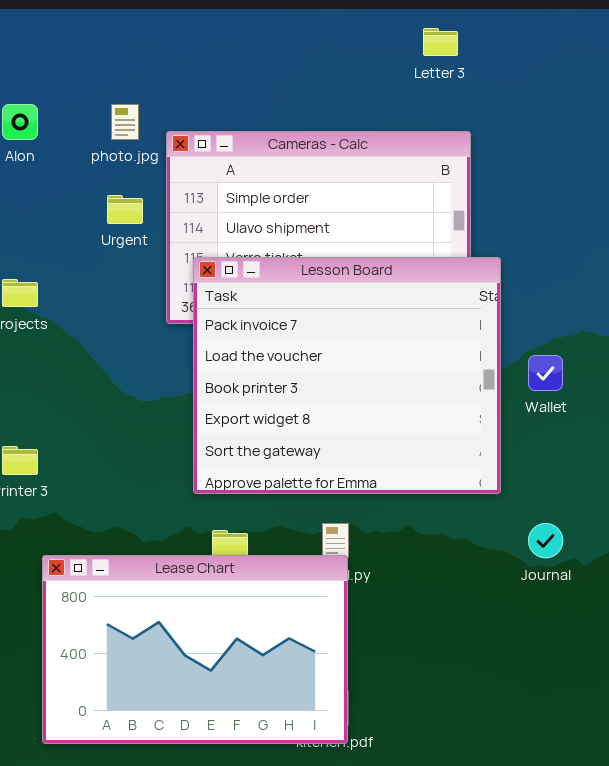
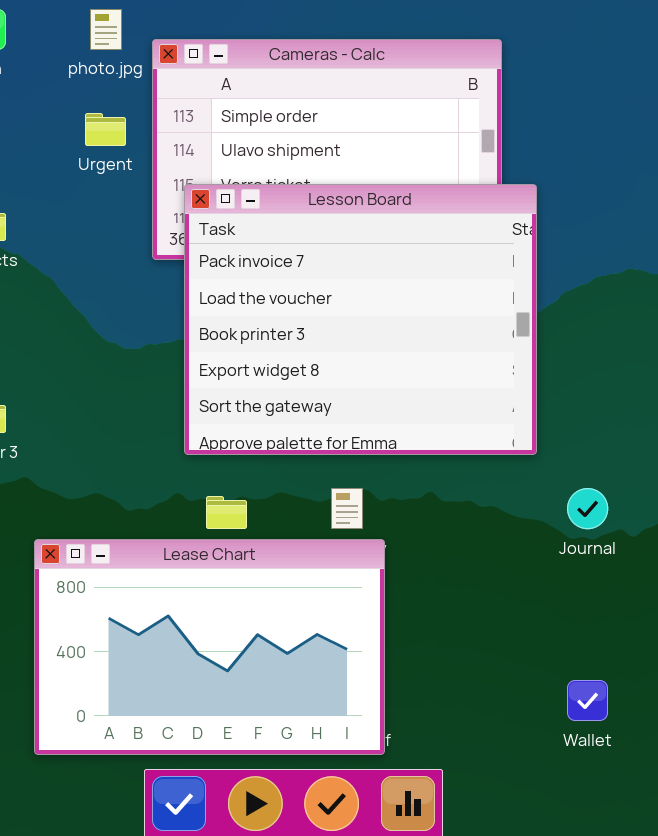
Wallet: [528,355,563,391] -> [567,680,608,721], moved
Lease Chart: [42,555,348,744] -> [34,539,385,755], moved

